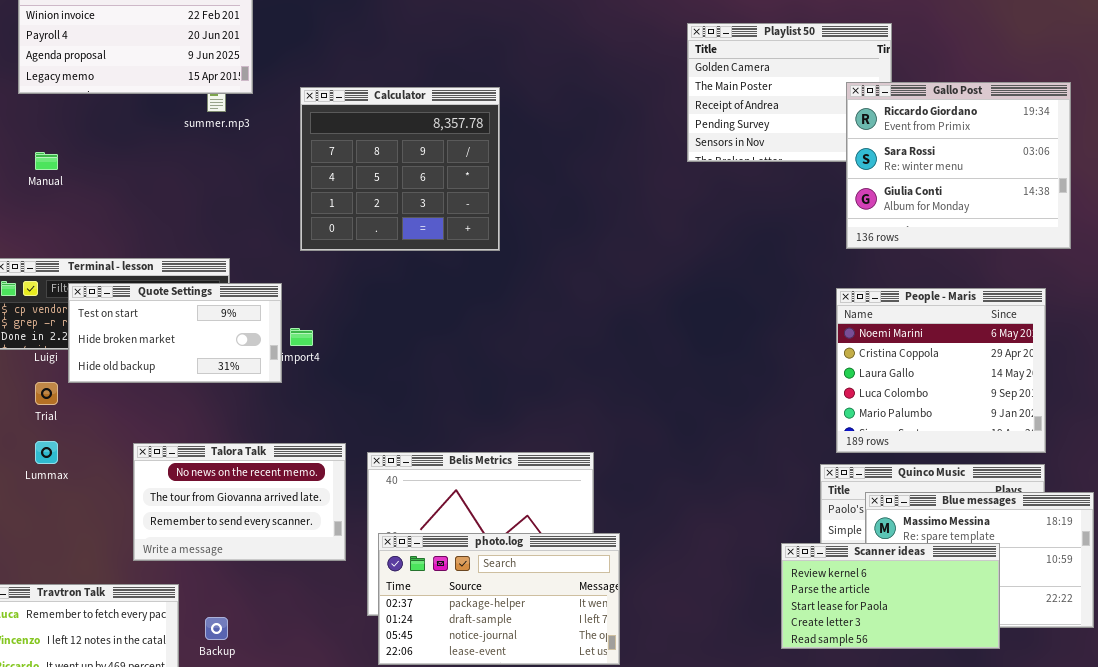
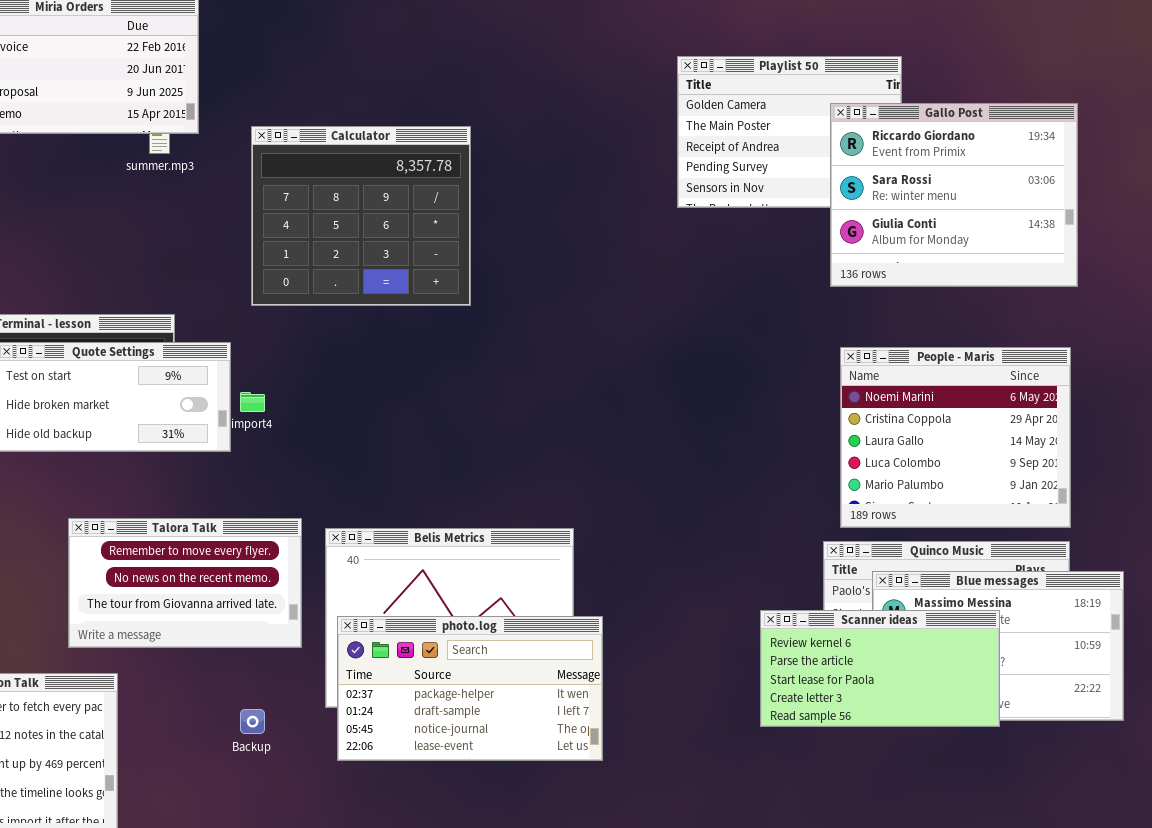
Gallo Post: [846,82,1071,249] -> [830,103,1078,287], moved
Talora Talk: [133,443,346,561] -> [68,518,302,648], scrolled up 1 row
Scanner ideas: [781,543,1000,649] -> [760,610,1000,727], moved
Backup: [205,617,228,640] -> [240,709,265,734], moved

